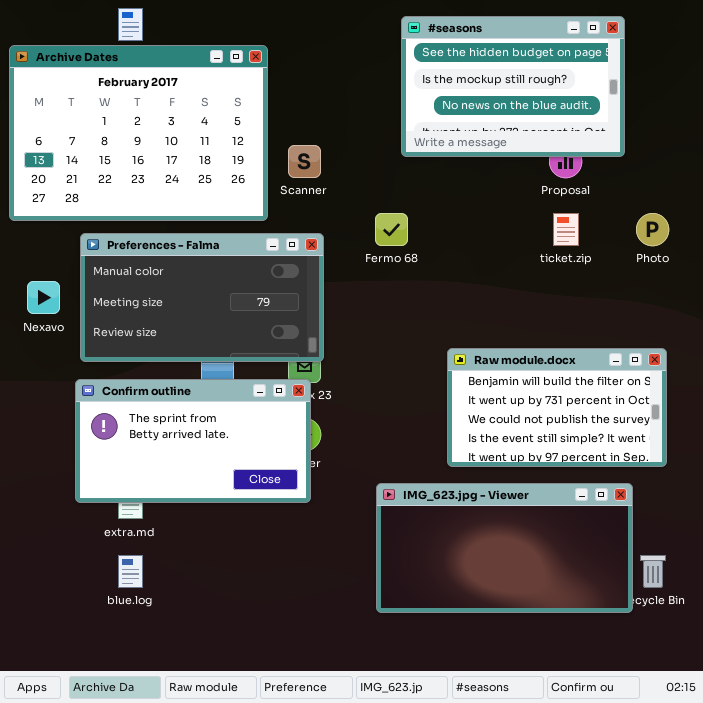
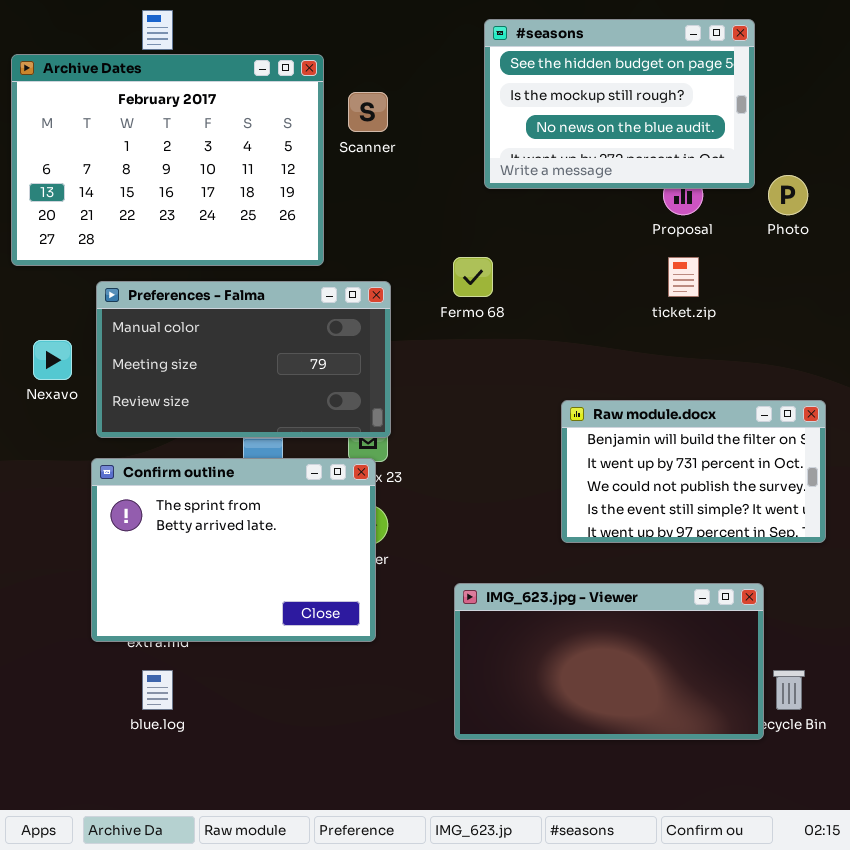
Scanner: [288,145,321,178] -> [348,92,388,132], moved
Photo: [636,213,669,246] -> [768,175,808,215], moved
Raw module.docx: [447,348,667,467] -> [561,400,826,543], moved
Confirm outline: [75,379,311,503] -> [91,458,376,642], resized

